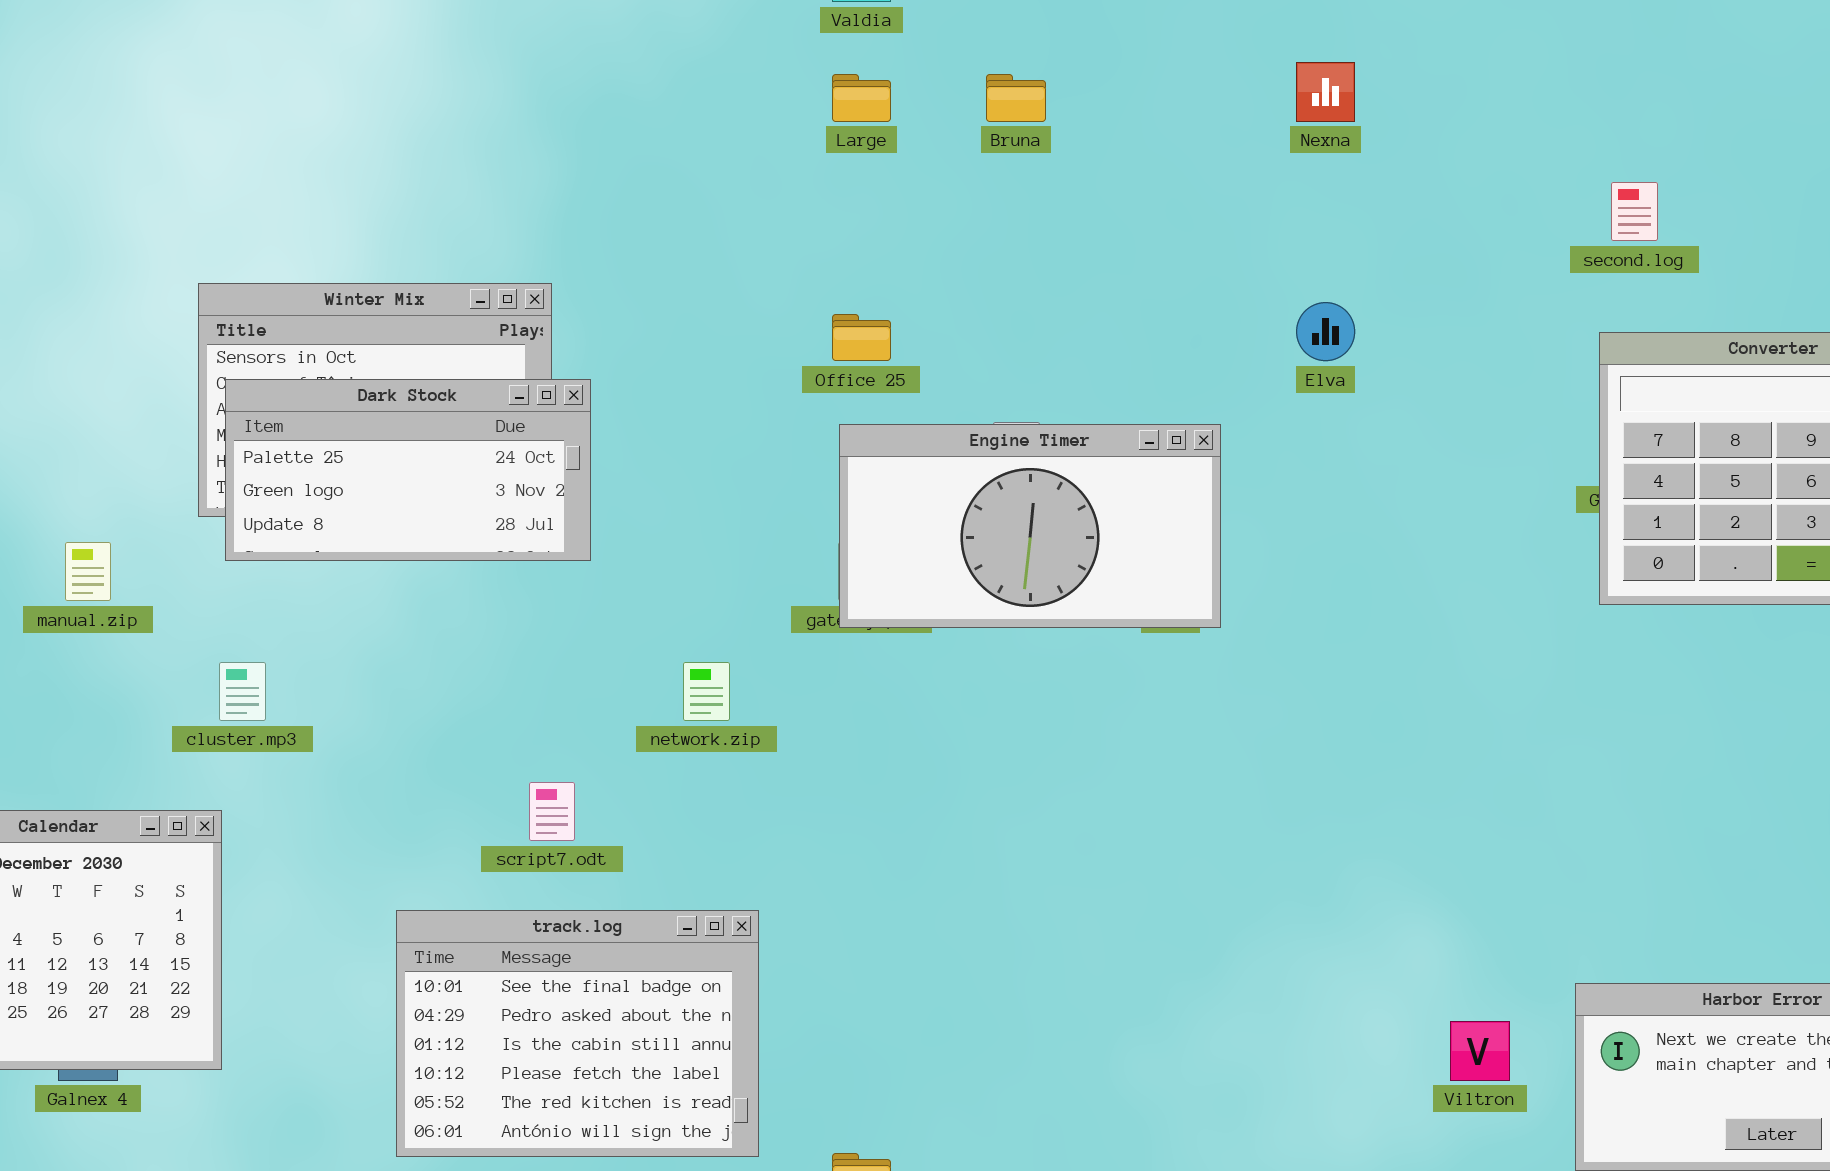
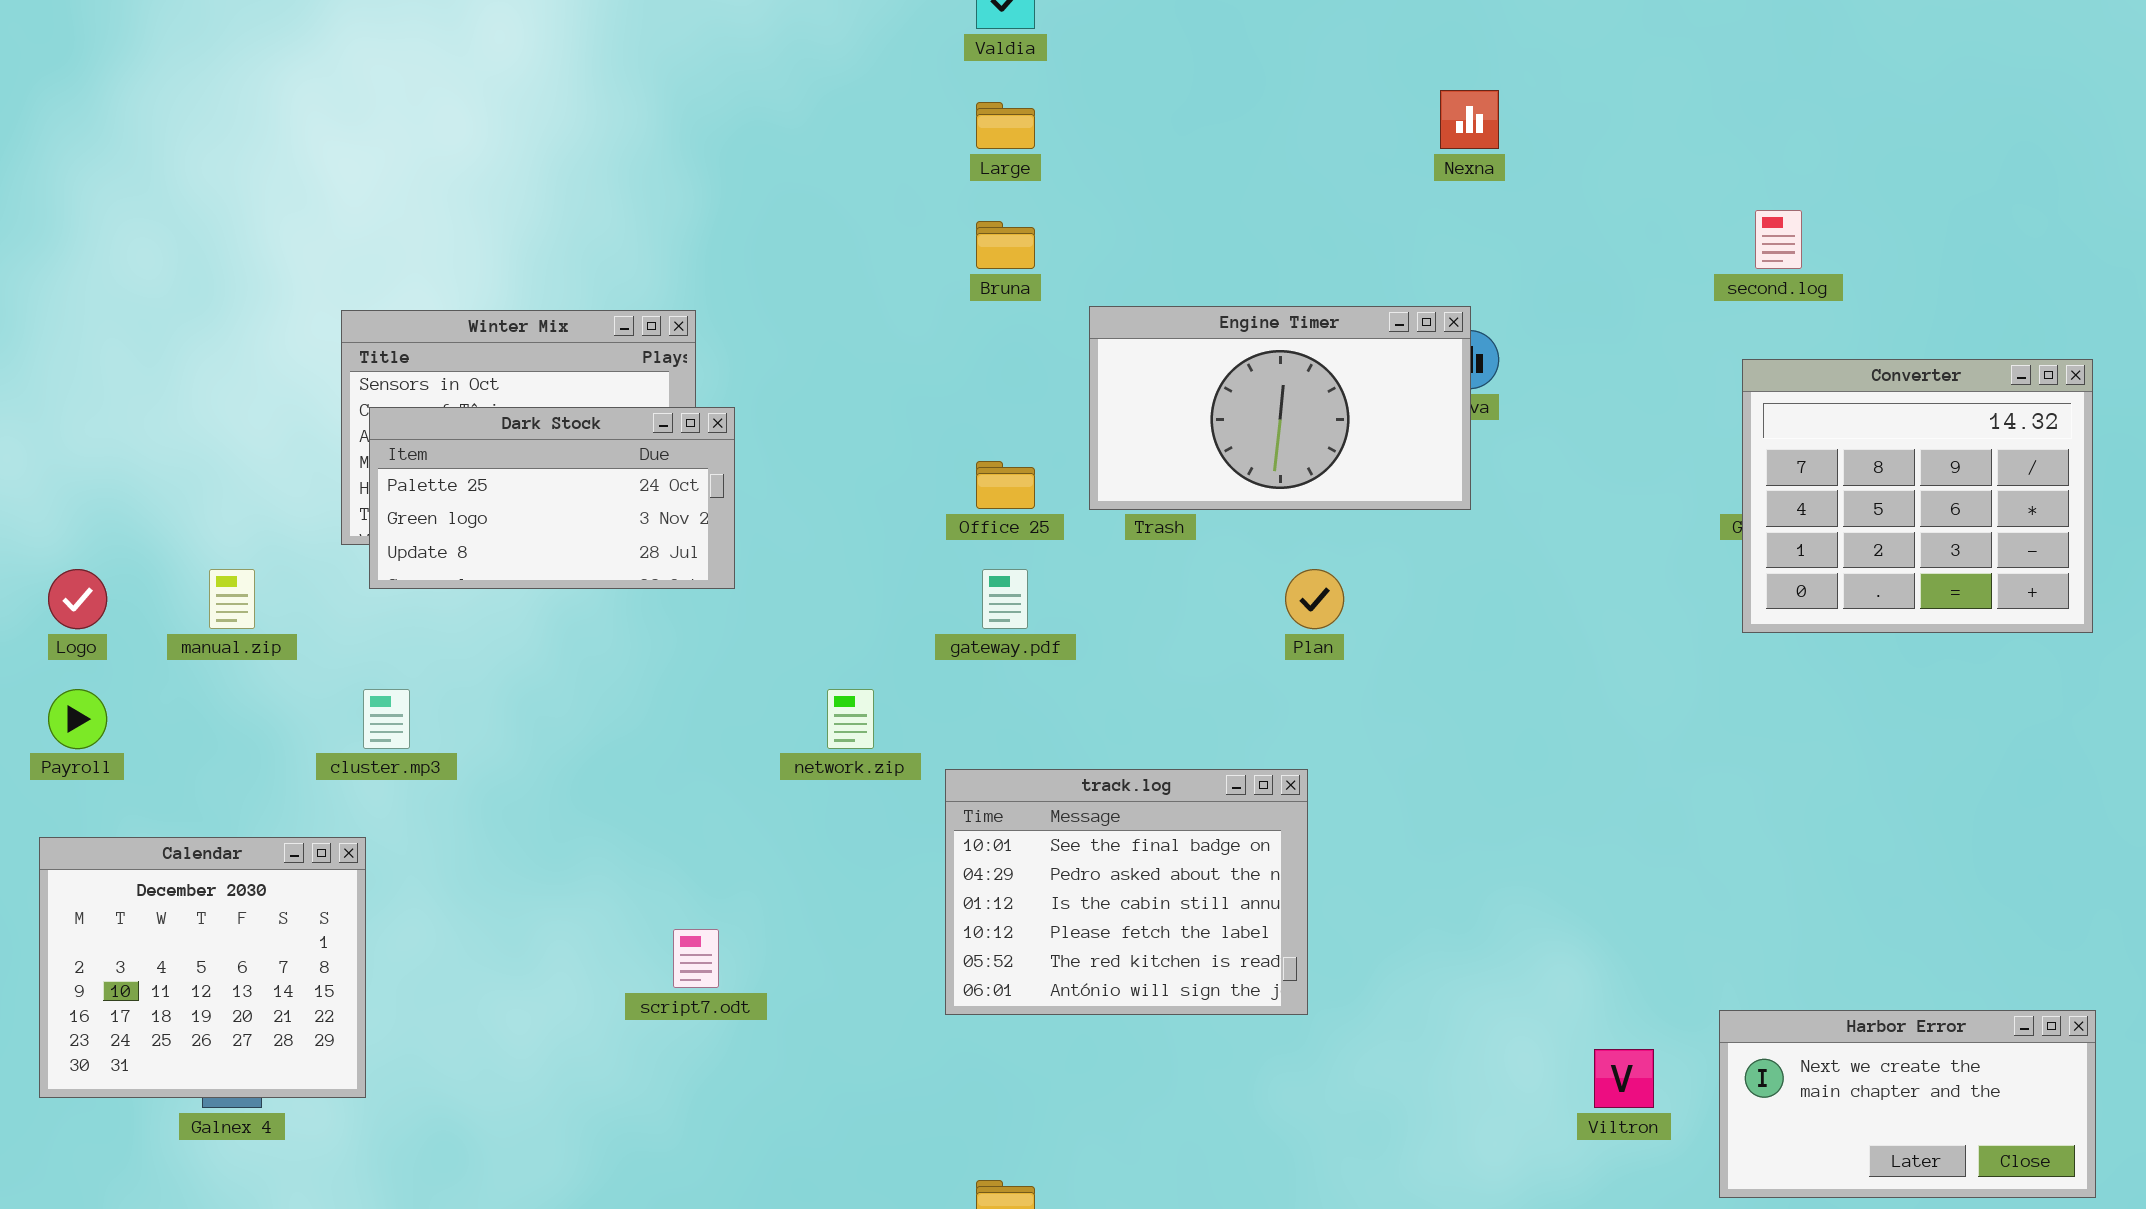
Bruna: [986,74,1046,122] -> [976,221,1035,269], moved
Office 25: [832,314,891,361] -> [976,461,1035,509], moved
Engine Timer: [839,424,1221,628] -> [1089,306,1471,510], moved
script7.odt: [529,782,575,841] -> [673,929,719,988], moved
track.log: [396,910,759,1157] -> [945,769,1308,1015], moved

